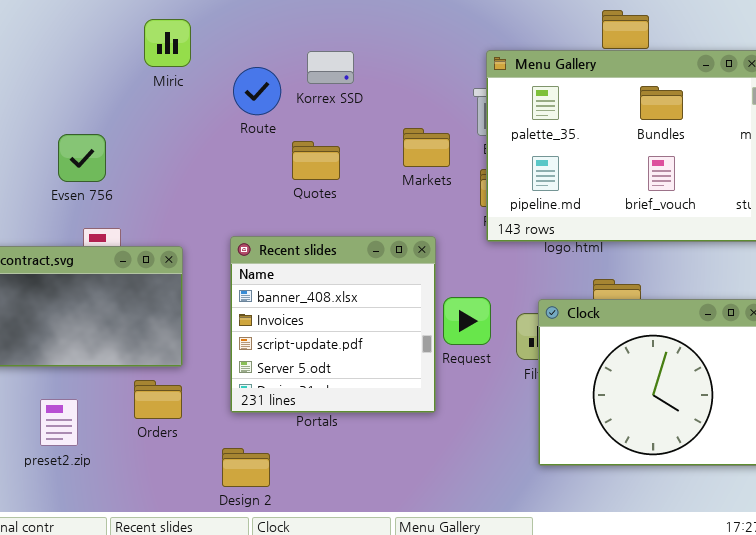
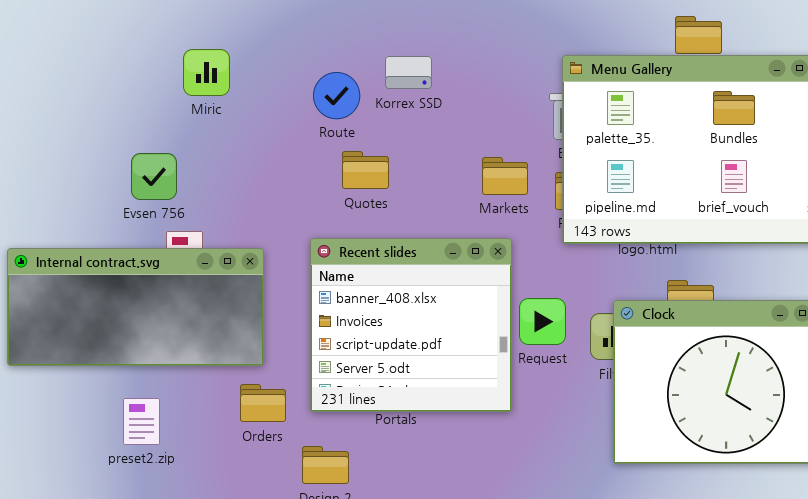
Miric: [144,19,191,67] -> [183,49,230,96], moved
Markets: [403,128,450,167] -> [482,157,528,195], moved
Evsen 756: [58,134,106,182] -> [131,153,177,200], moved
Quotes: [292,141,340,180] -> [342,151,389,189], moved
Orders: [134,380,182,419] -> [240,384,286,422], moved

